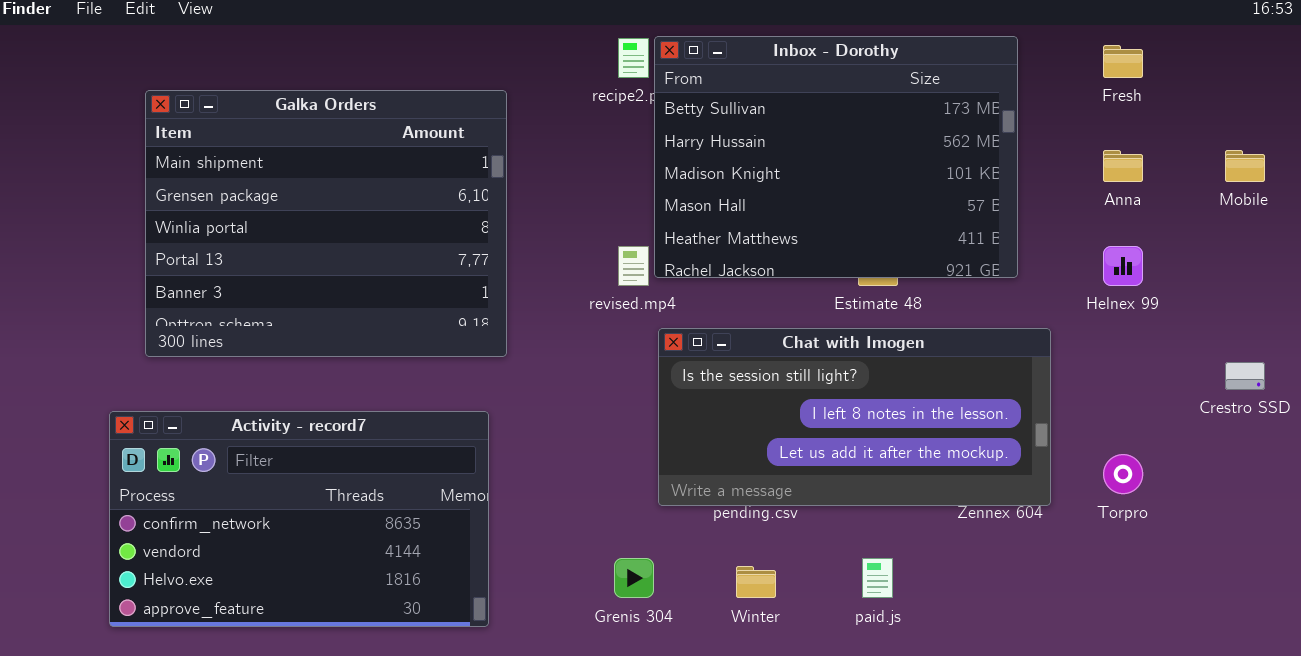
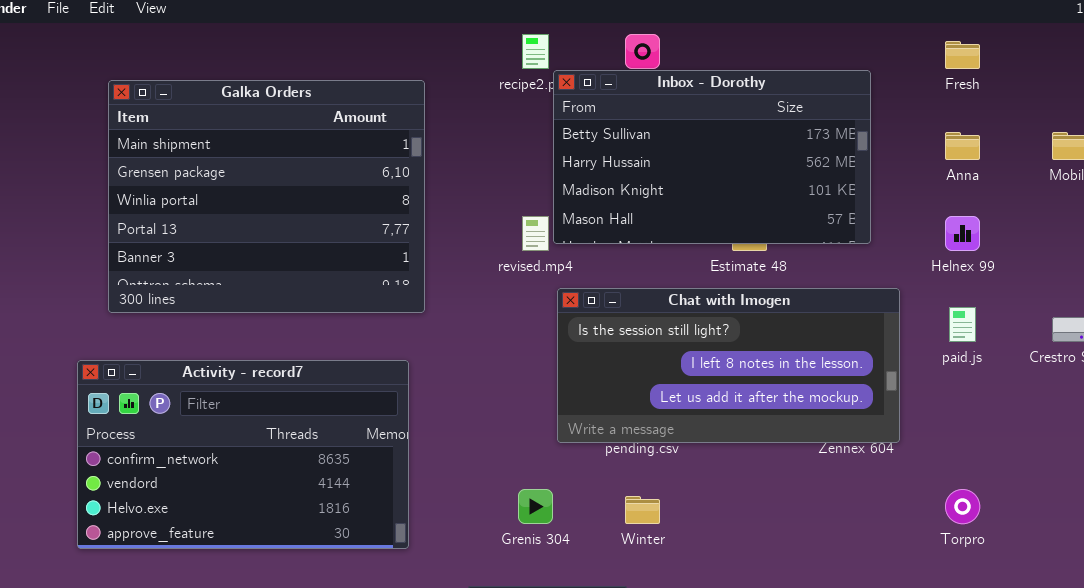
Inbox - Dorothy: [654,36,1018,278] -> [553,70,871,244], resized
Torpro: [1103,454,1143,494] -> [945,489,980,524], moved
paid.js: [862,558,893,598] -> [949,307,976,342], moved

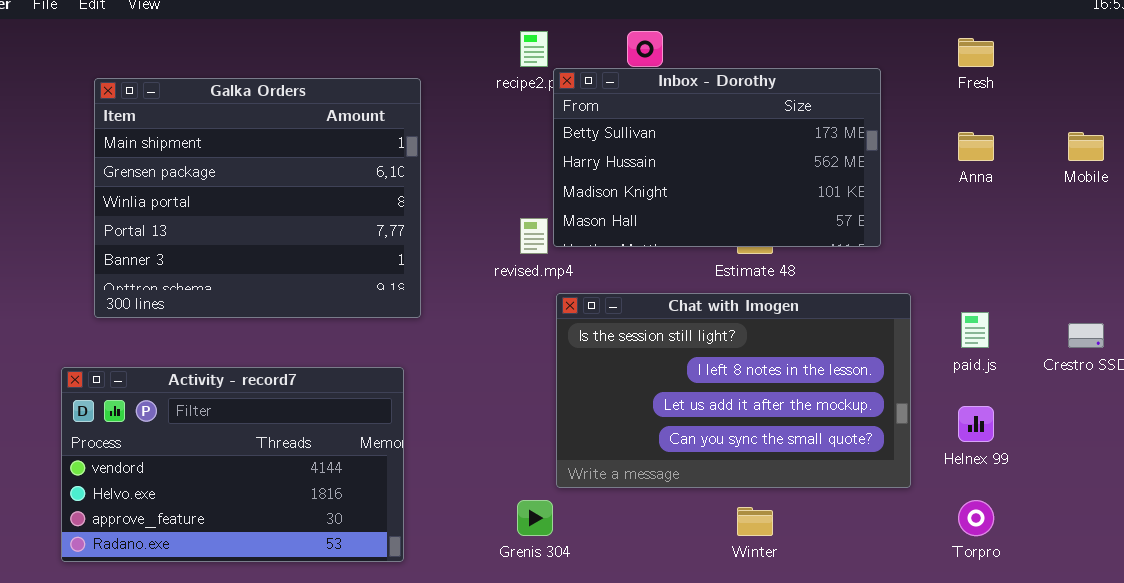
Helnex 99: [945,216,980,251] -> [958,406,994,442], moved
Chat with Imogen: [557,288,900,443] -> [556,293,911,488], resized
Activity - record7: [77,360,409,549] -> [61,367,404,562], scrolled down 1 row
Winter: [625,496,660,524] -> [737,507,773,536], moved

